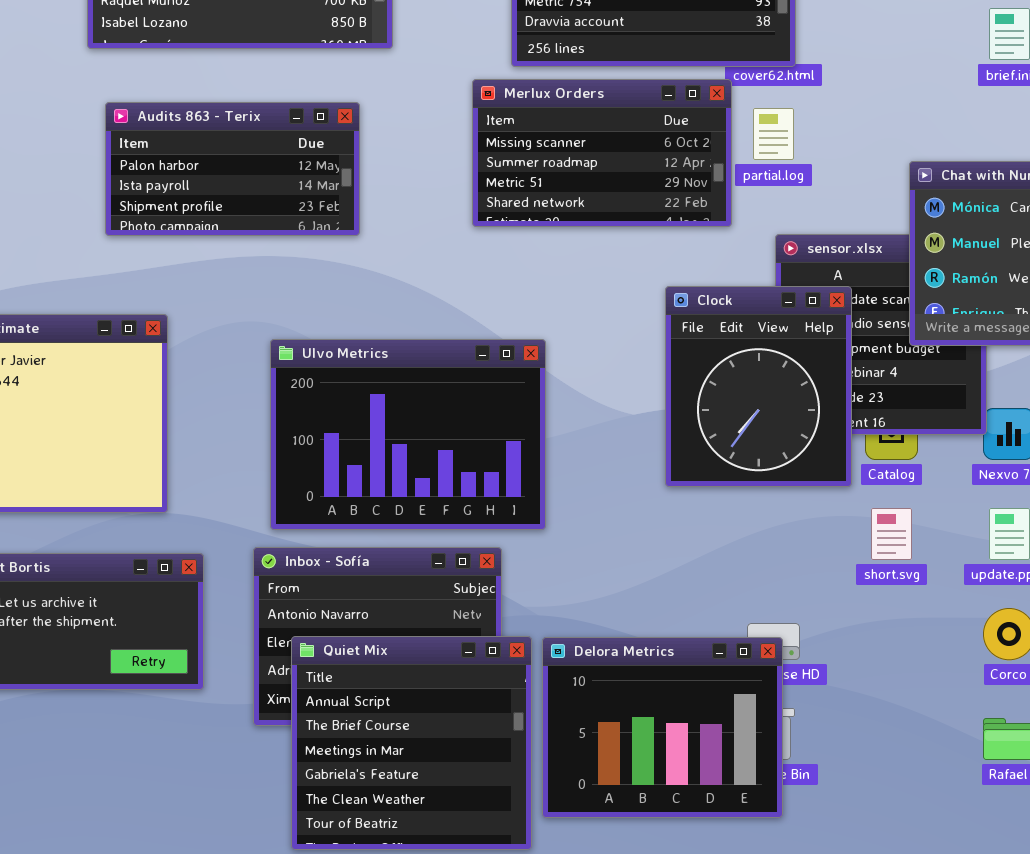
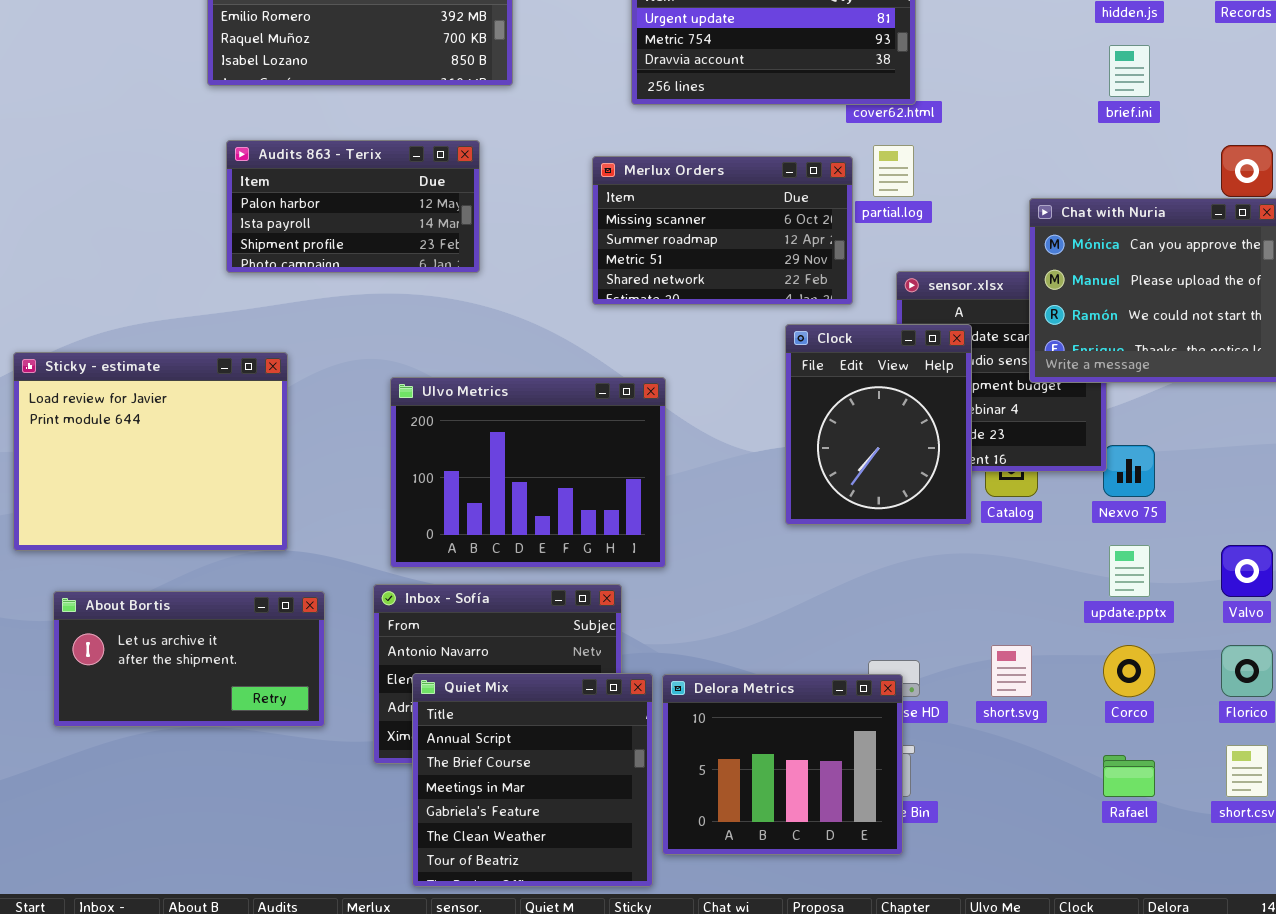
Merlux Orders: [472,79,732,227] -> [592,156,853,305], moved
short.svg: [871,508,912,560] -> [991,645,1032,697], moved

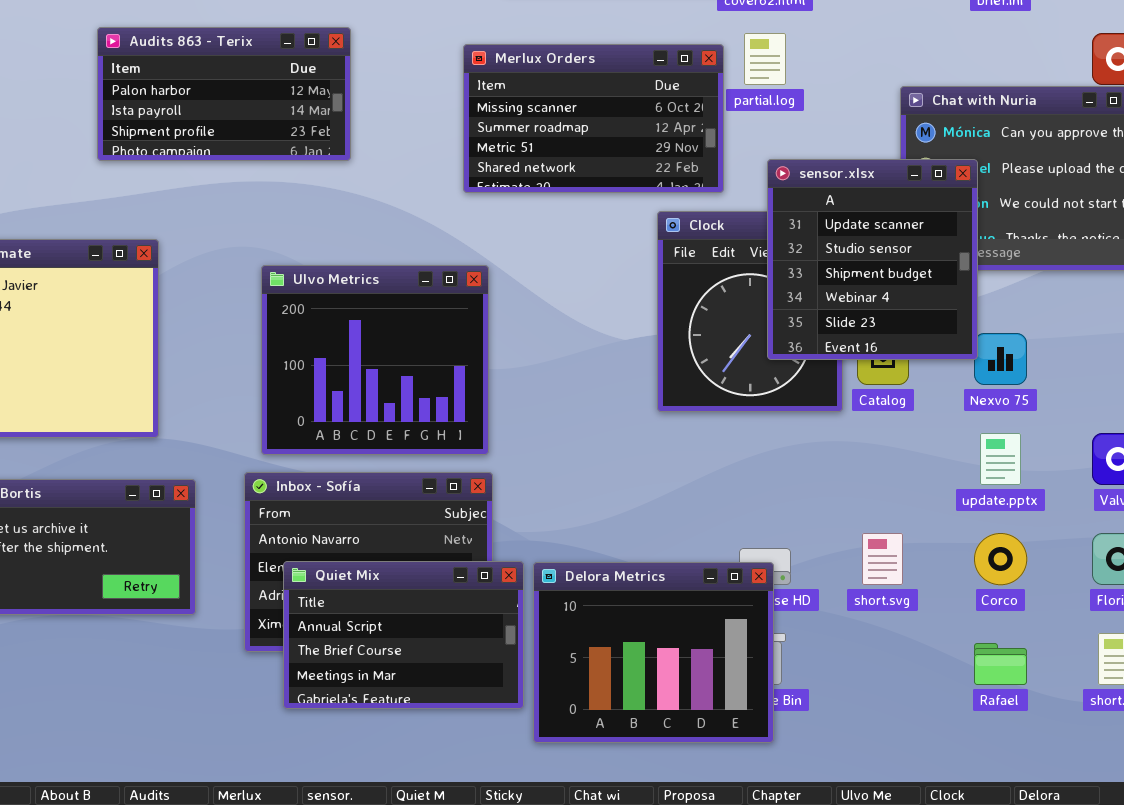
sensor.xlsx: [896,271,1107,472] -> [767,159,978,360], raised
Ulvo Metrics: [390,377,666,568] -> [261,265,489,455], resized
Quiet Mix: [412,673,653,887] -> [283,561,524,709], resized

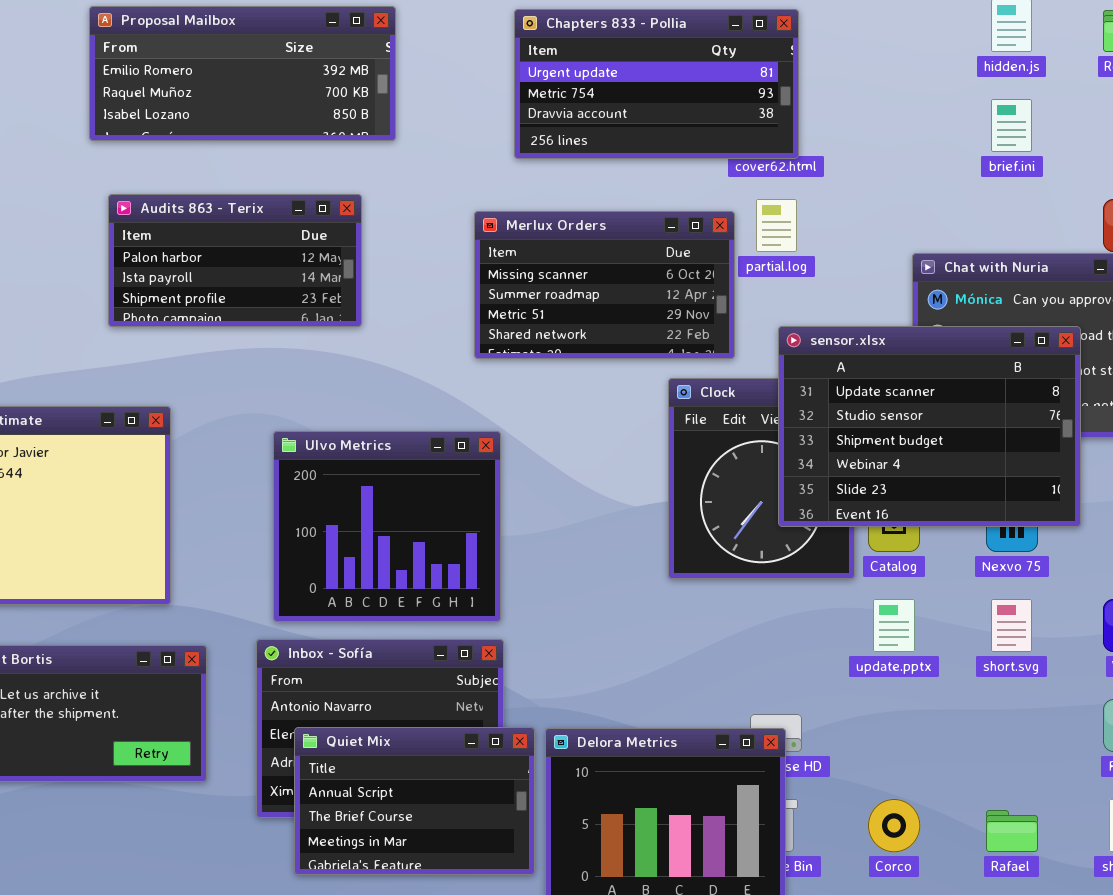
sensor.xlsx: [767,159,978,360] -> [778,326,1081,527], resized
update.pptx: [980,433,1021,485] -> [873,599,915,652], moved
short.svg: [862,533,903,585] -> [991,599,1032,652], moved
Corco: [974,533,1027,585] -> [868,799,920,852], moved

